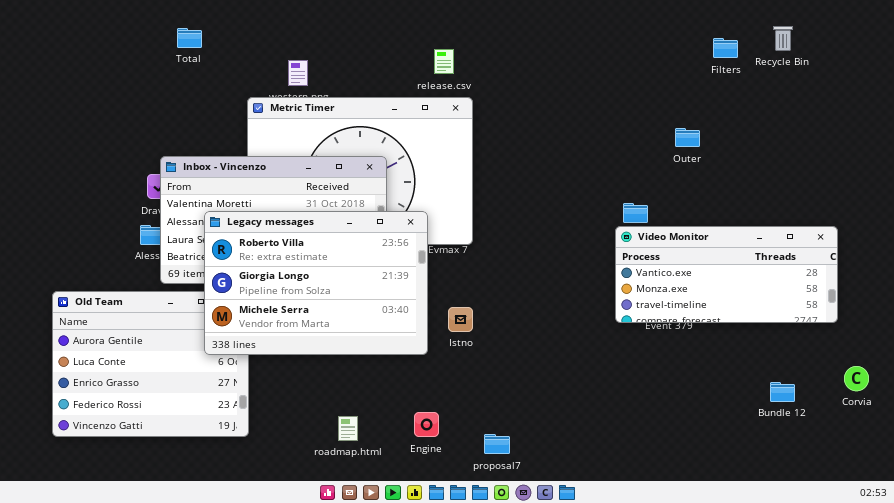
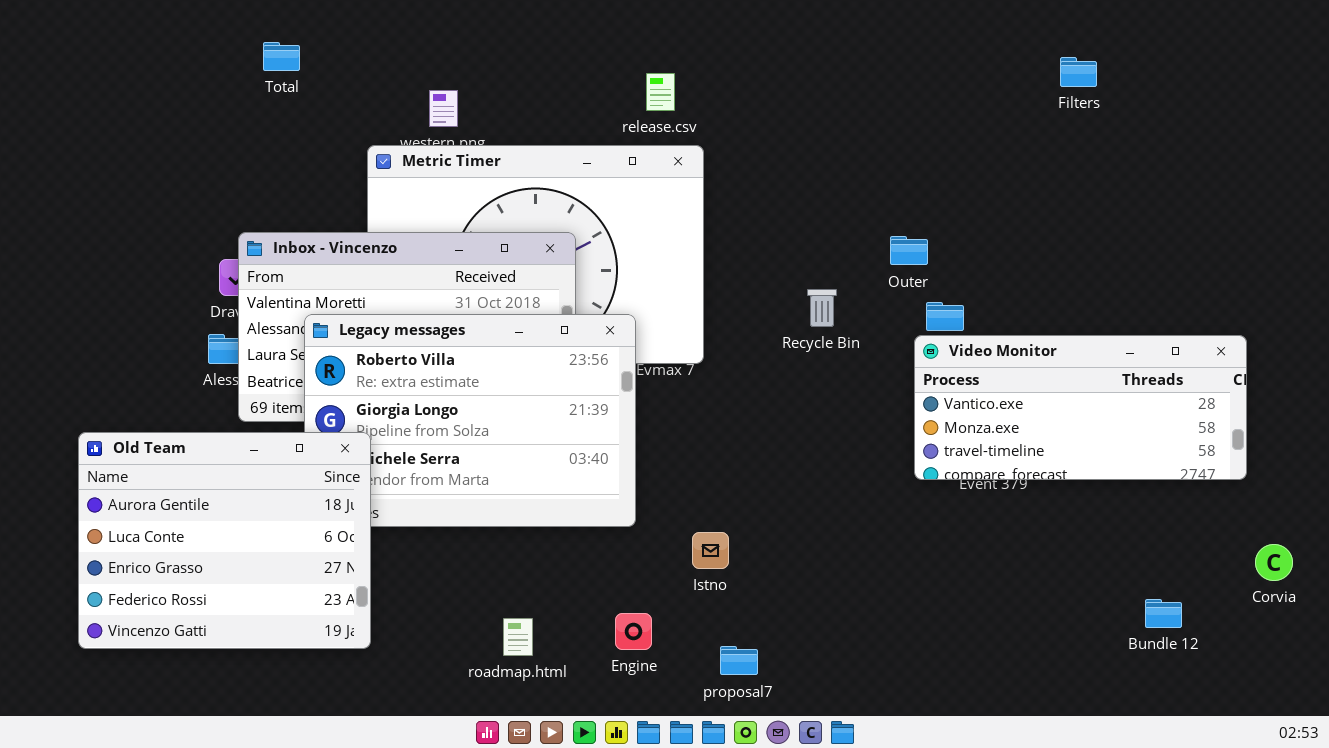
Recycle Bin: [773,26,793,51] -> [807,289,837,327], moved
Outer: [675,128,700,147] -> [890,236,928,265], moved
Old Team: [52,291,249,437] -> [78,432,371,649], raised
Istno: [448,307,473,332] -> [692,532,729,569], moved
Bundle 12: [770,382,795,402] -> [1145,599,1182,628], moved

